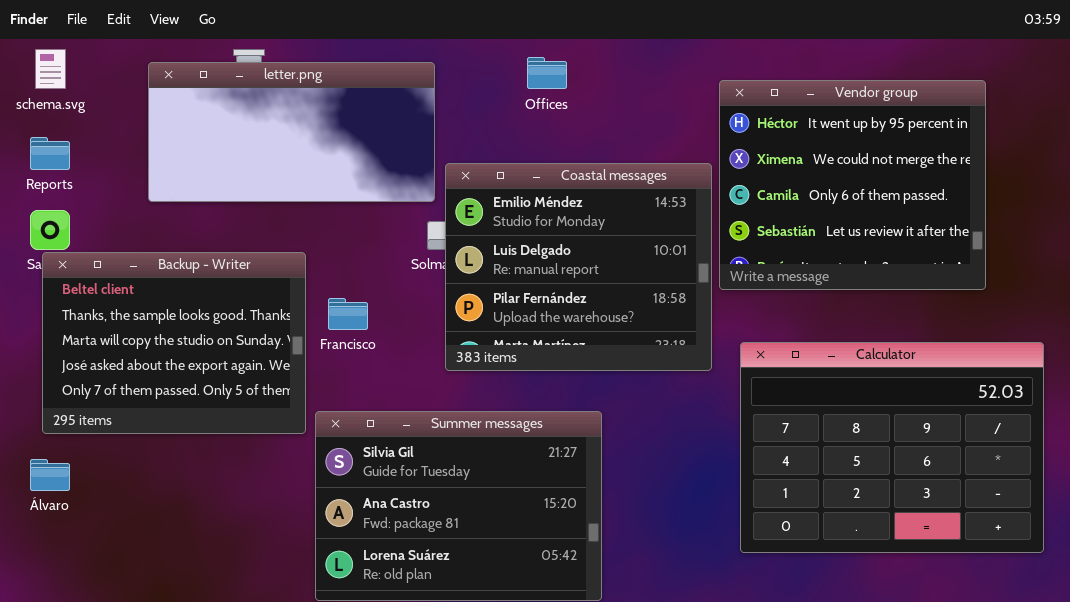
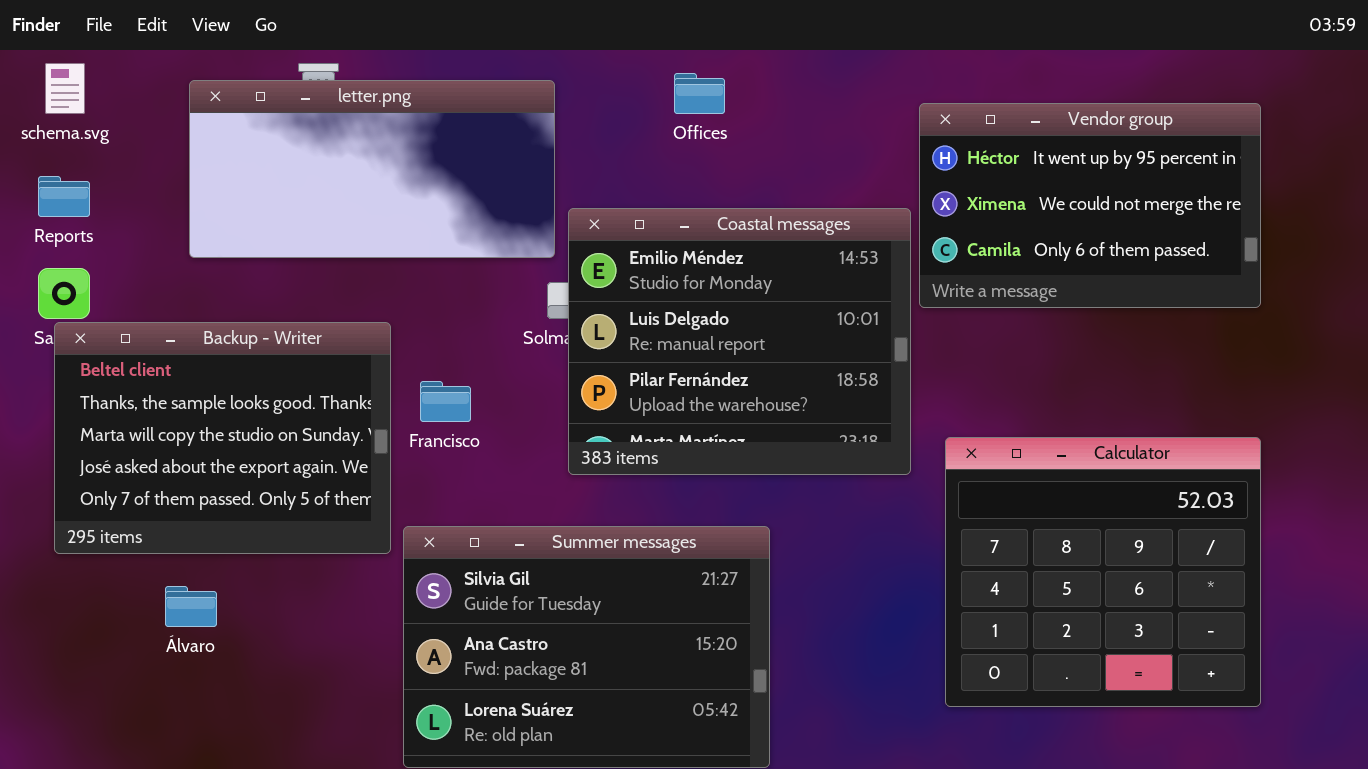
Vendor group: [719,80,986,290] -> [919,103,1261,308], resized
Calculator: [740,342,1044,553] -> [945,437,1261,707], resized
Álvaro: [30,459,70,491] -> [165,586,217,627], moved

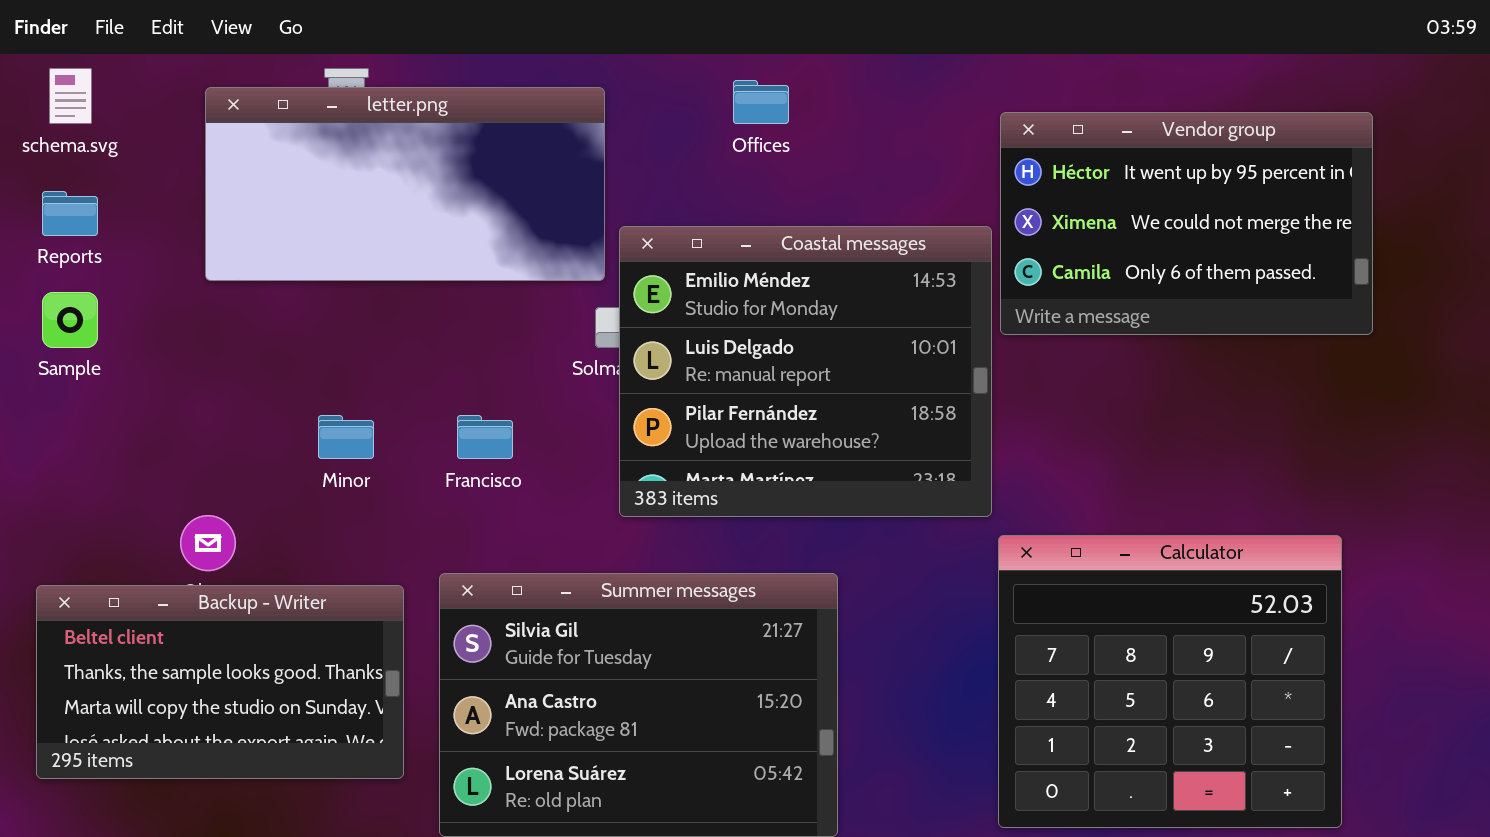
Backup - Writer: [54,322,391,554] -> [36,585,404,779], moved, resized
Calculator: [945,437,1261,707] -> [998,535,1342,828], moved

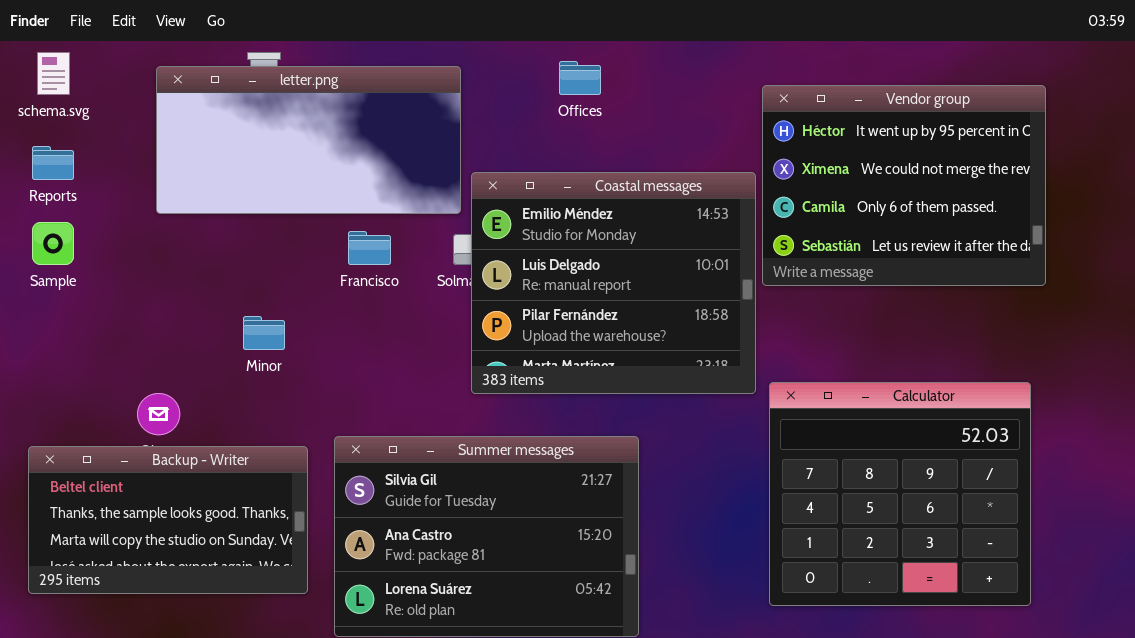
Vendor group: [1000,112,1373,335] -> [762,85,1046,286], resized
Francisco: [457,415,513,459] -> [348,231,391,265], moved
Calculator: [998,535,1342,828] -> [769,382,1031,606], moved

